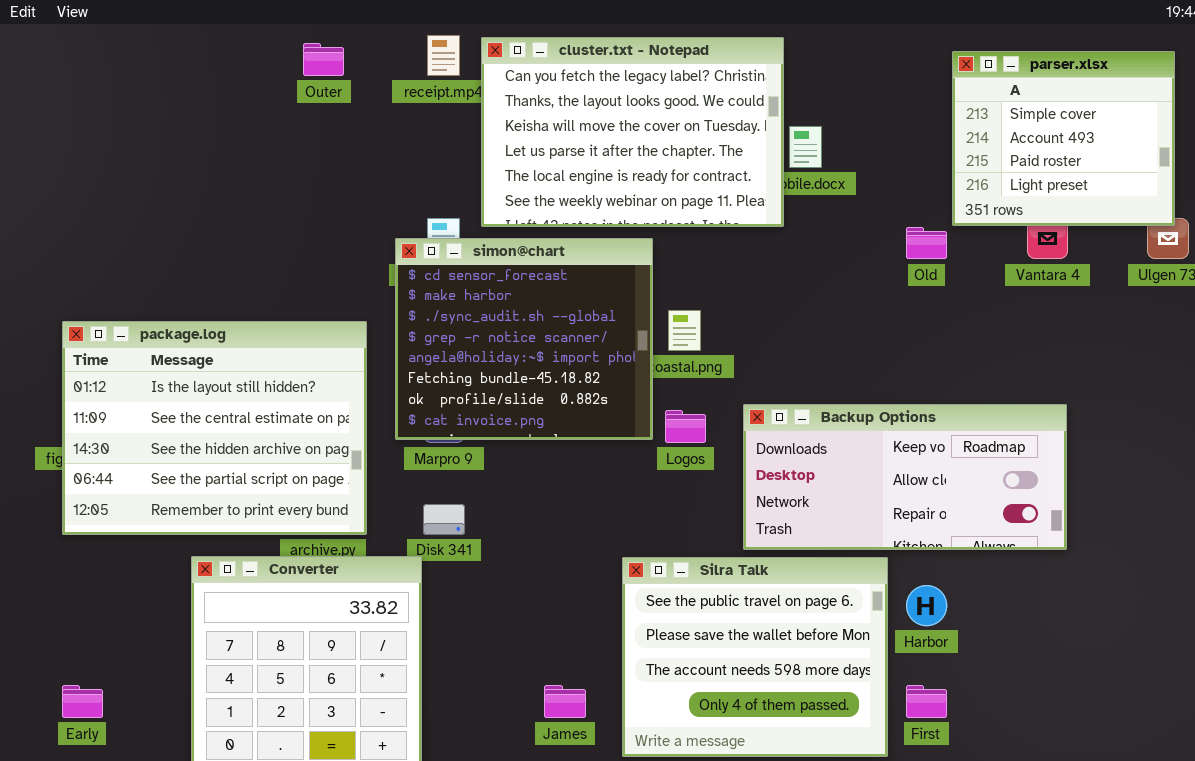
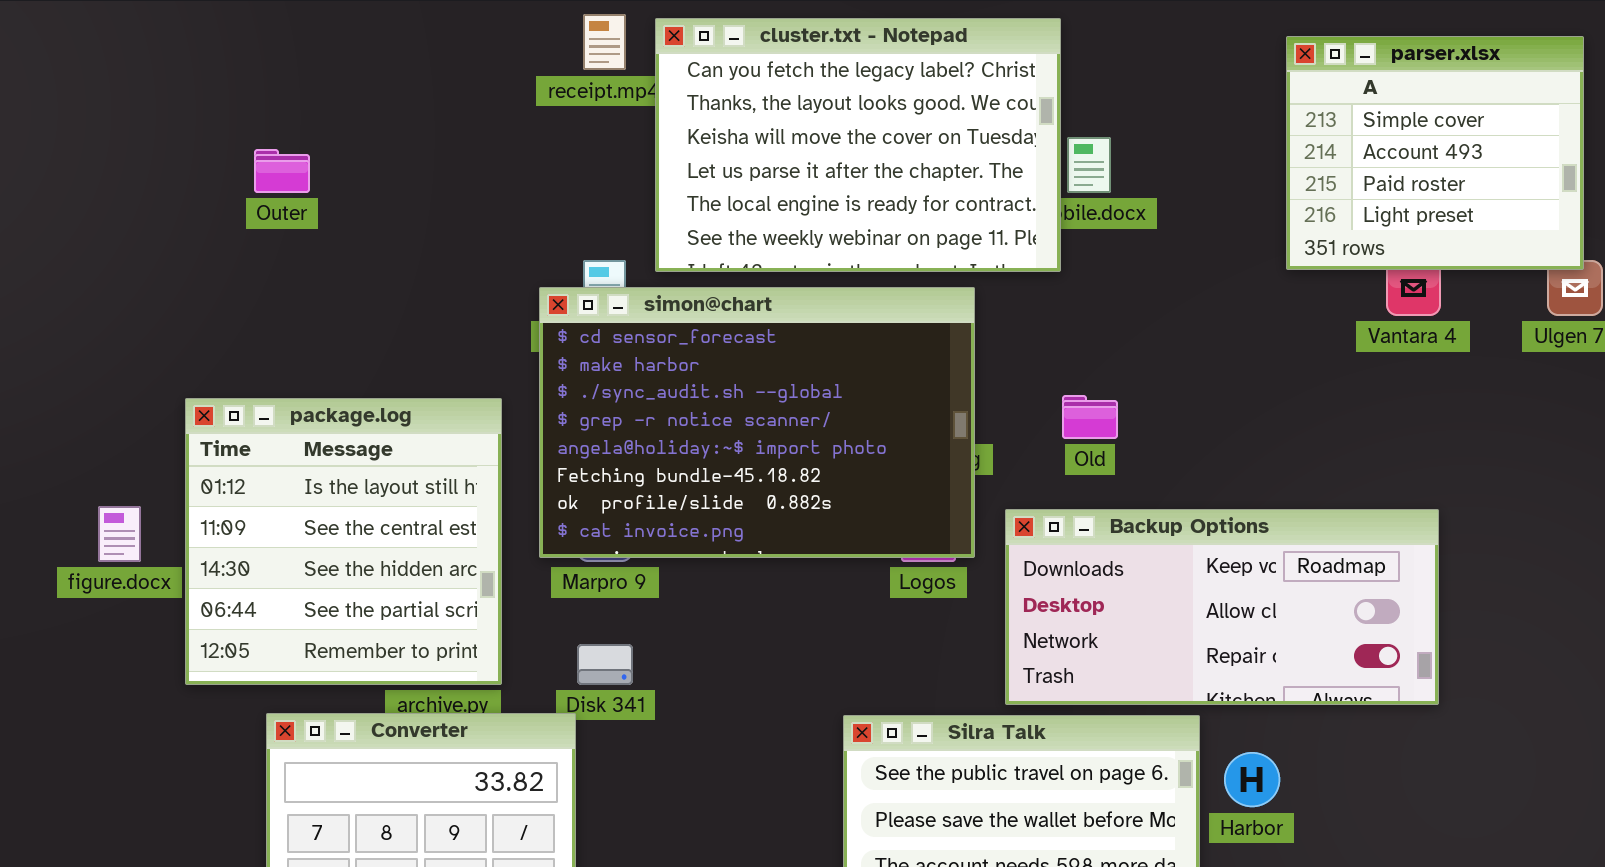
Outer: [303,43,344,76] -> [254,149,310,193], moved
Old: [906,227,947,259] -> [1062,395,1118,439], moved
simon@chart: [395,238,653,440] -> [539,287,975,558], resized
package.log: [62,321,367,535] -> [185,398,502,685], resized

